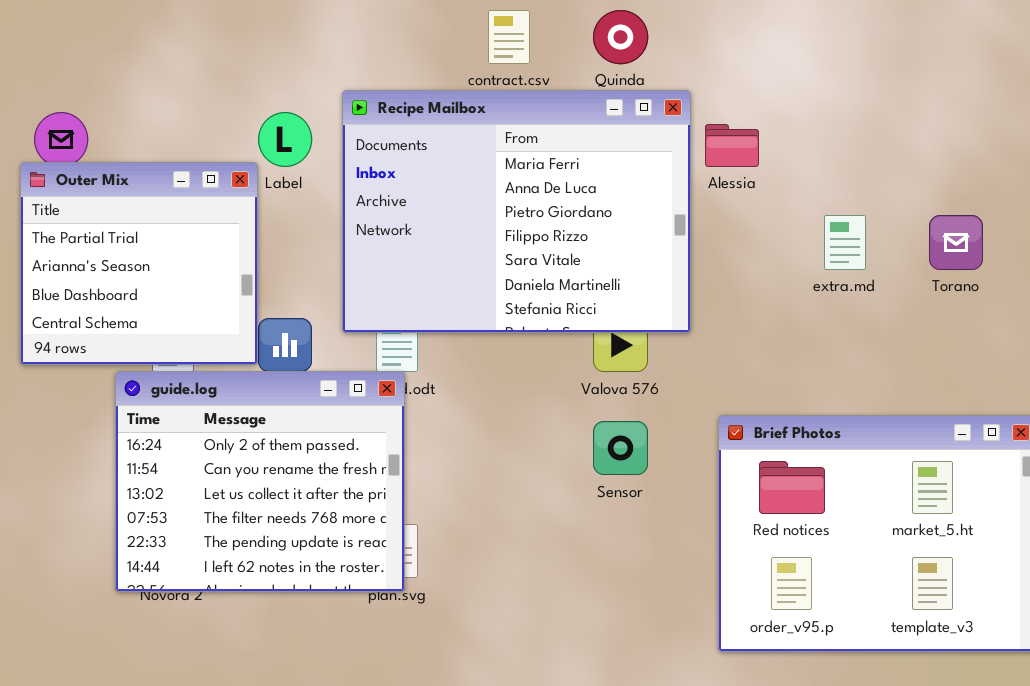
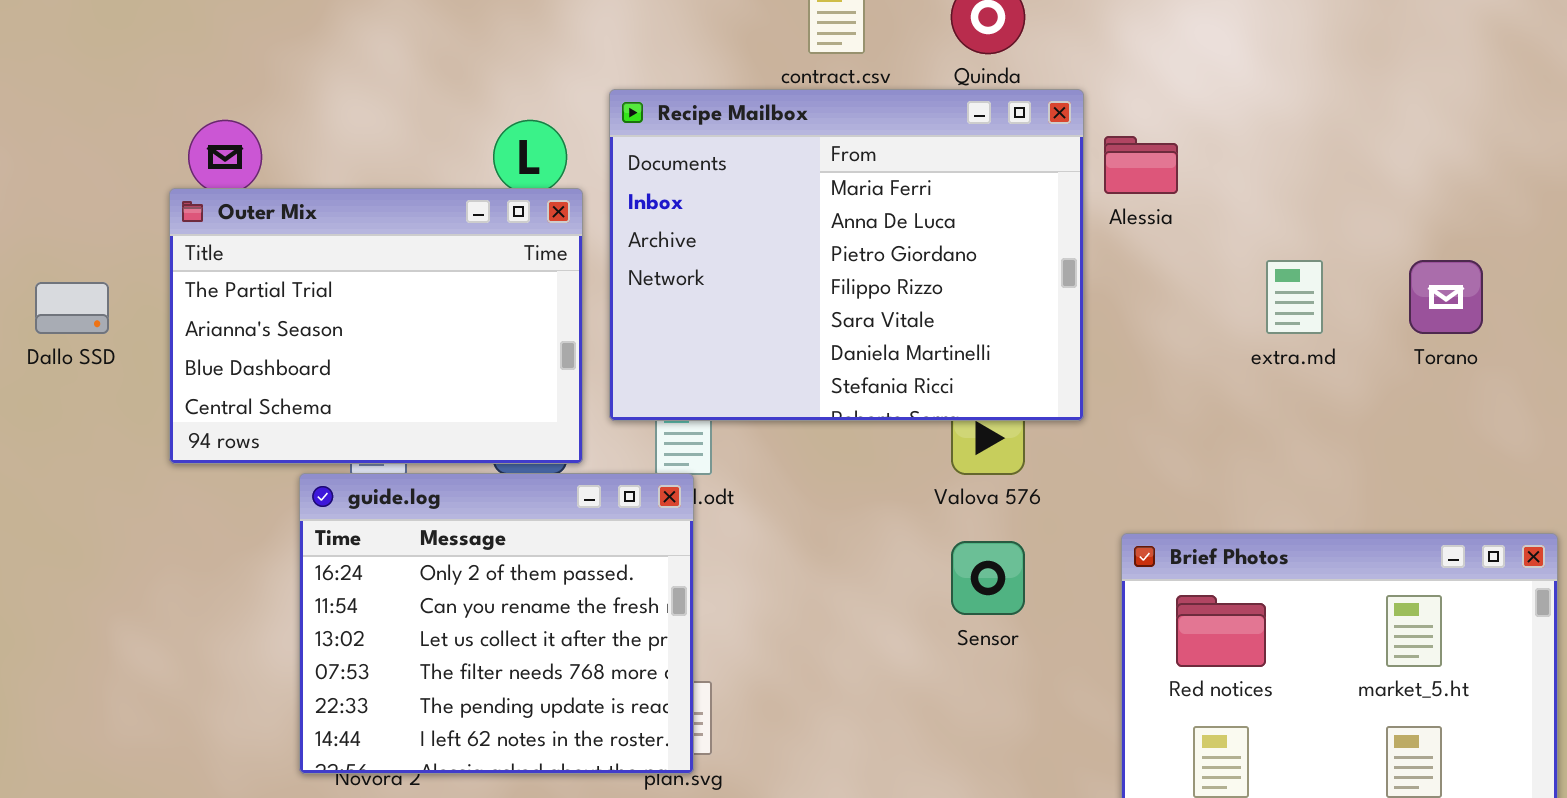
Outer Mix: [20,162,258,365] -> [169,188,583,464], resized

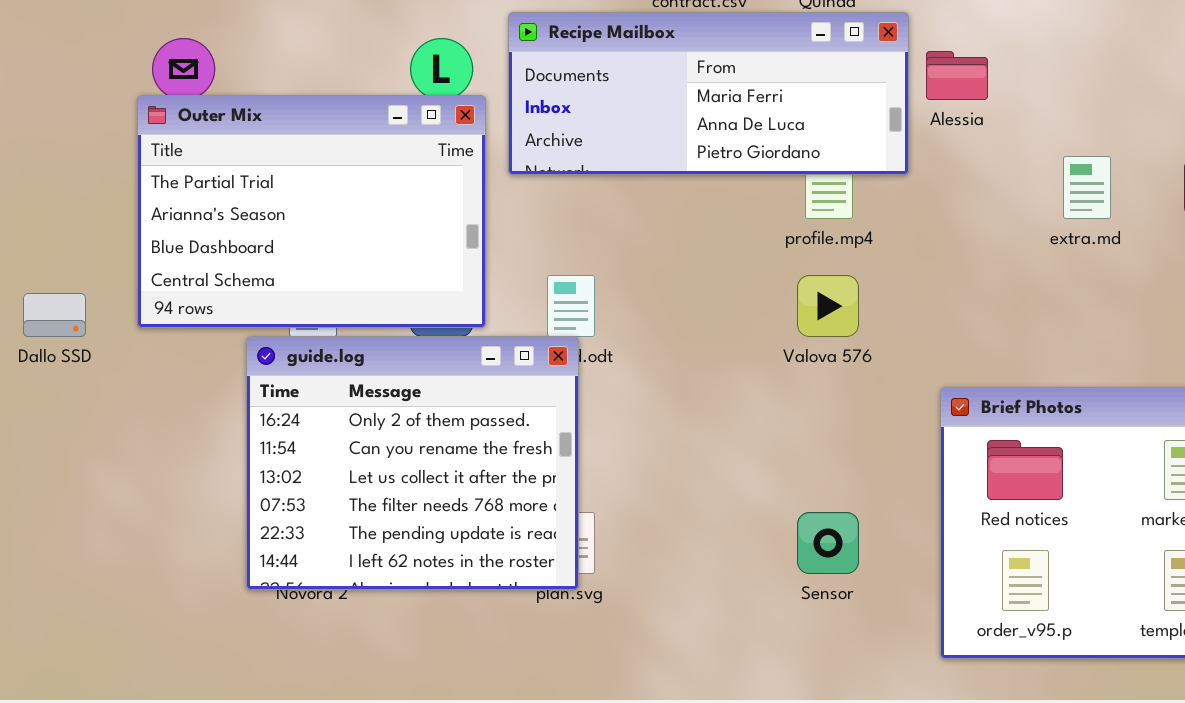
Recipe Mailbox: [609,89,1084,421] -> [508,12,909,175], resized
Dallo SSD: [35,282,109,334] -> [23,293,86,337], moved
Sensor: [951,541,1025,615] -> [797,512,859,574], moved

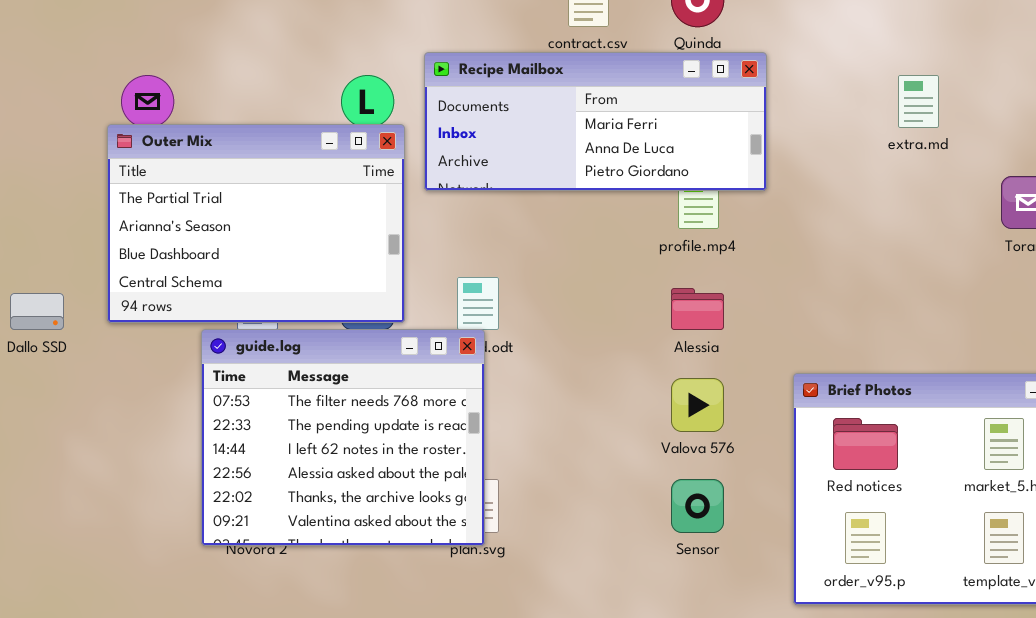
Alessia: [926,51,988,100] -> [671,288,724,330], moved
extra.md: [1063,156,1111,219] -> [898,75,939,128], moved
Valova 576: [797,275,859,337] -> [671,378,724,432], moved
guide.log: [246,336,579,590] -> [201,329,485,546], scrolled down 3 rows

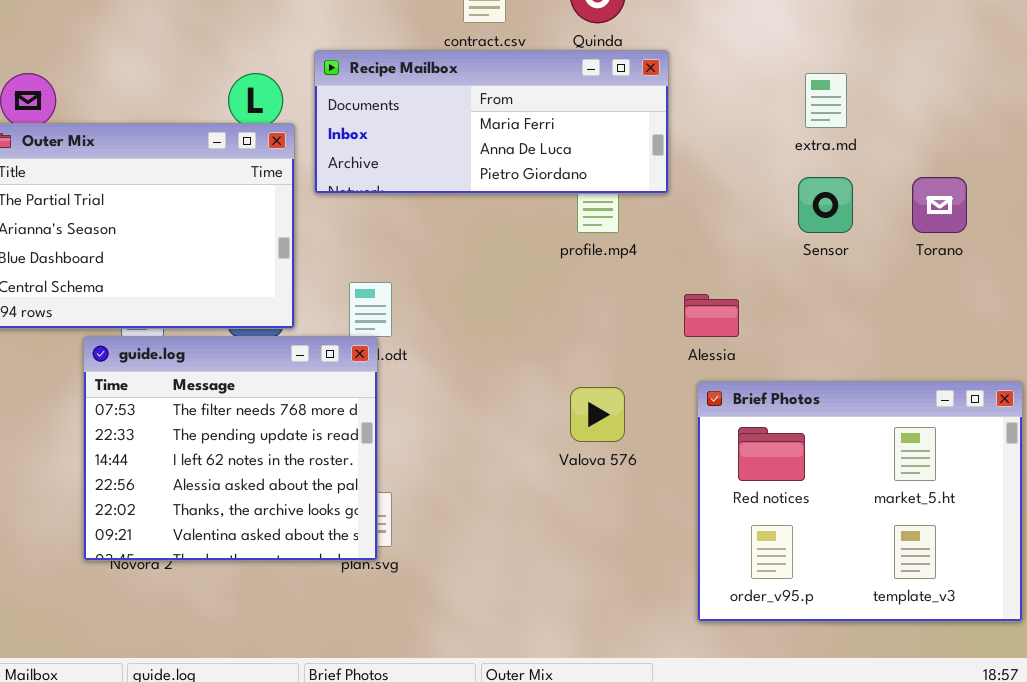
Alessia: [671,288,724,330] -> [684,294,739,337], moved
Sensor: [671,479,724,533] -> [798,177,853,233], moved

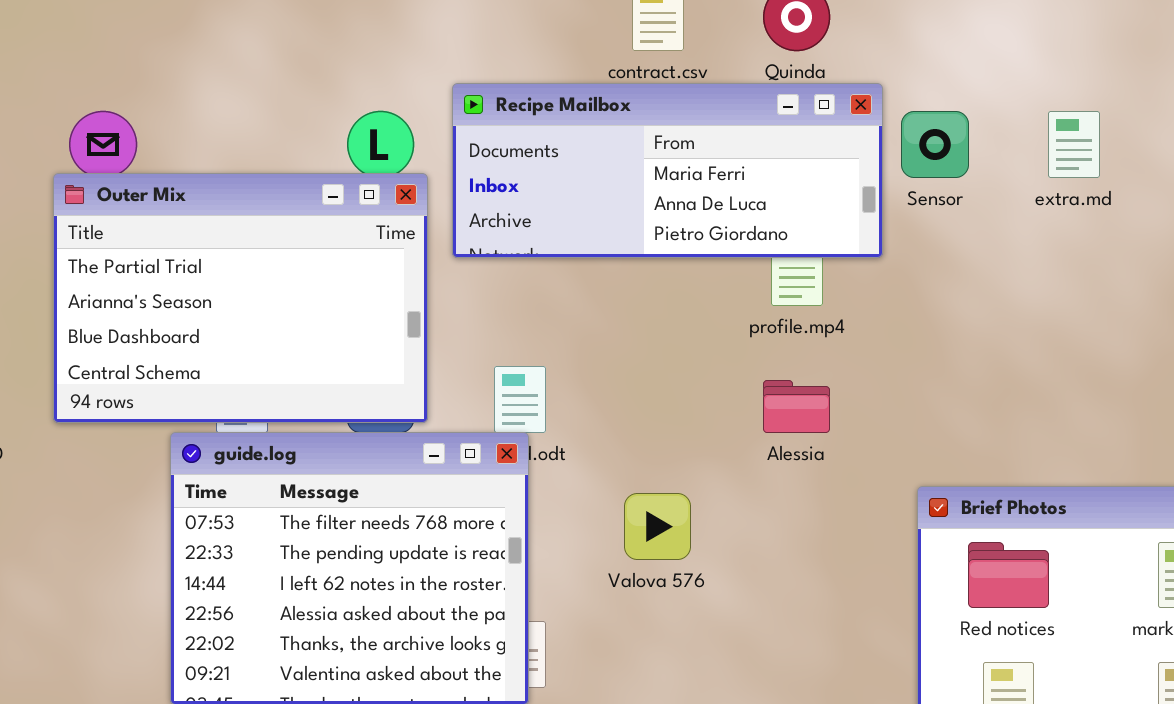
Sensor: [798,177,853,233] -> [901,111,969,178], moved
Alessia: [684,294,739,337] -> [763,380,830,433], moved
Valova 576: [570,387,625,442] -> [624,493,691,560], moved

